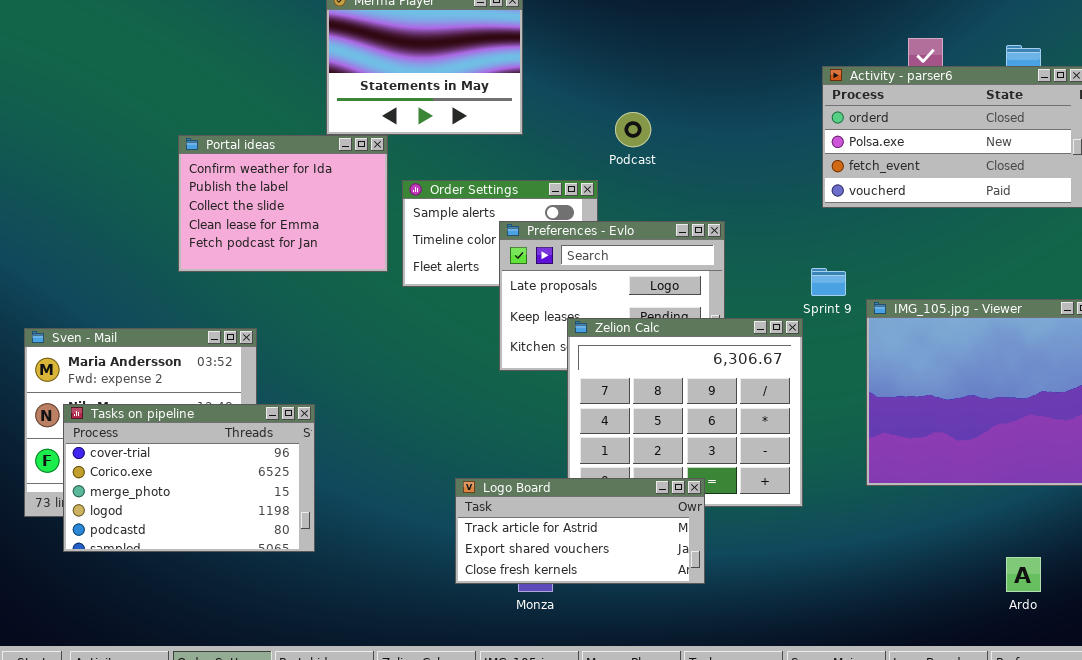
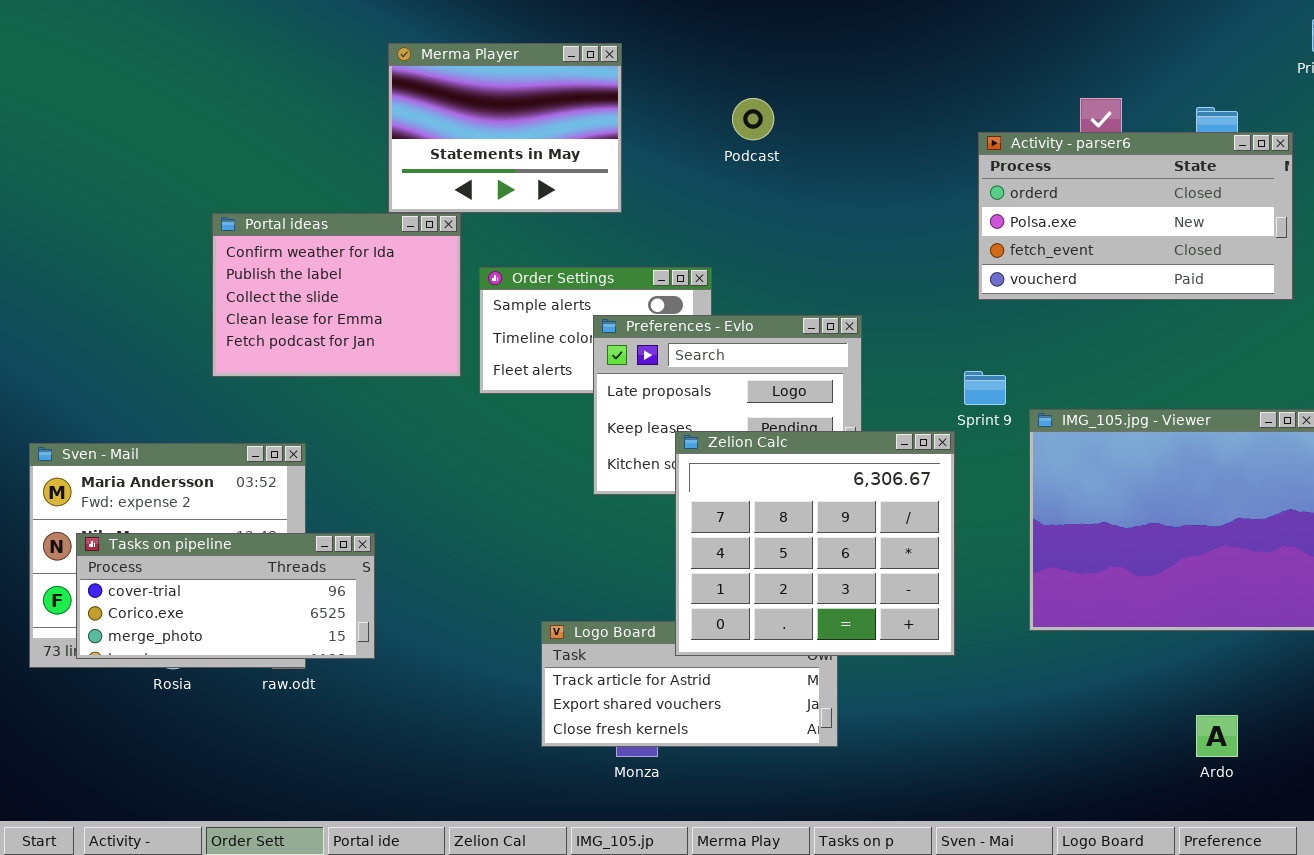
Podcast: [615,112,651,147] -> [732,98,774,140], moved
Zelion Calc: [567,318,803,507] -> [675,431,955,656], raised
Tasks on pipeline: [63,404,315,552] -> [76,533,375,659], resized

